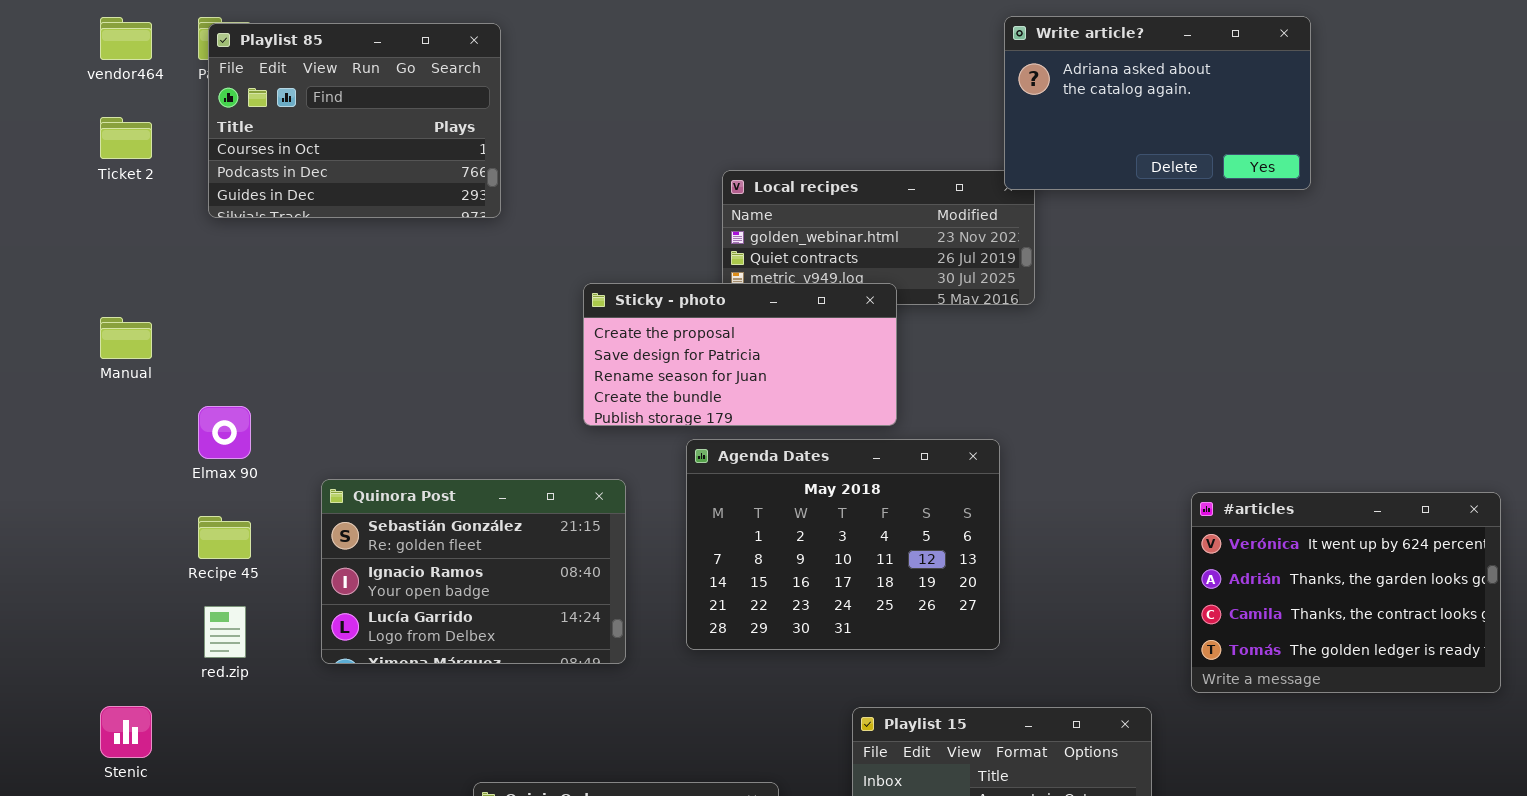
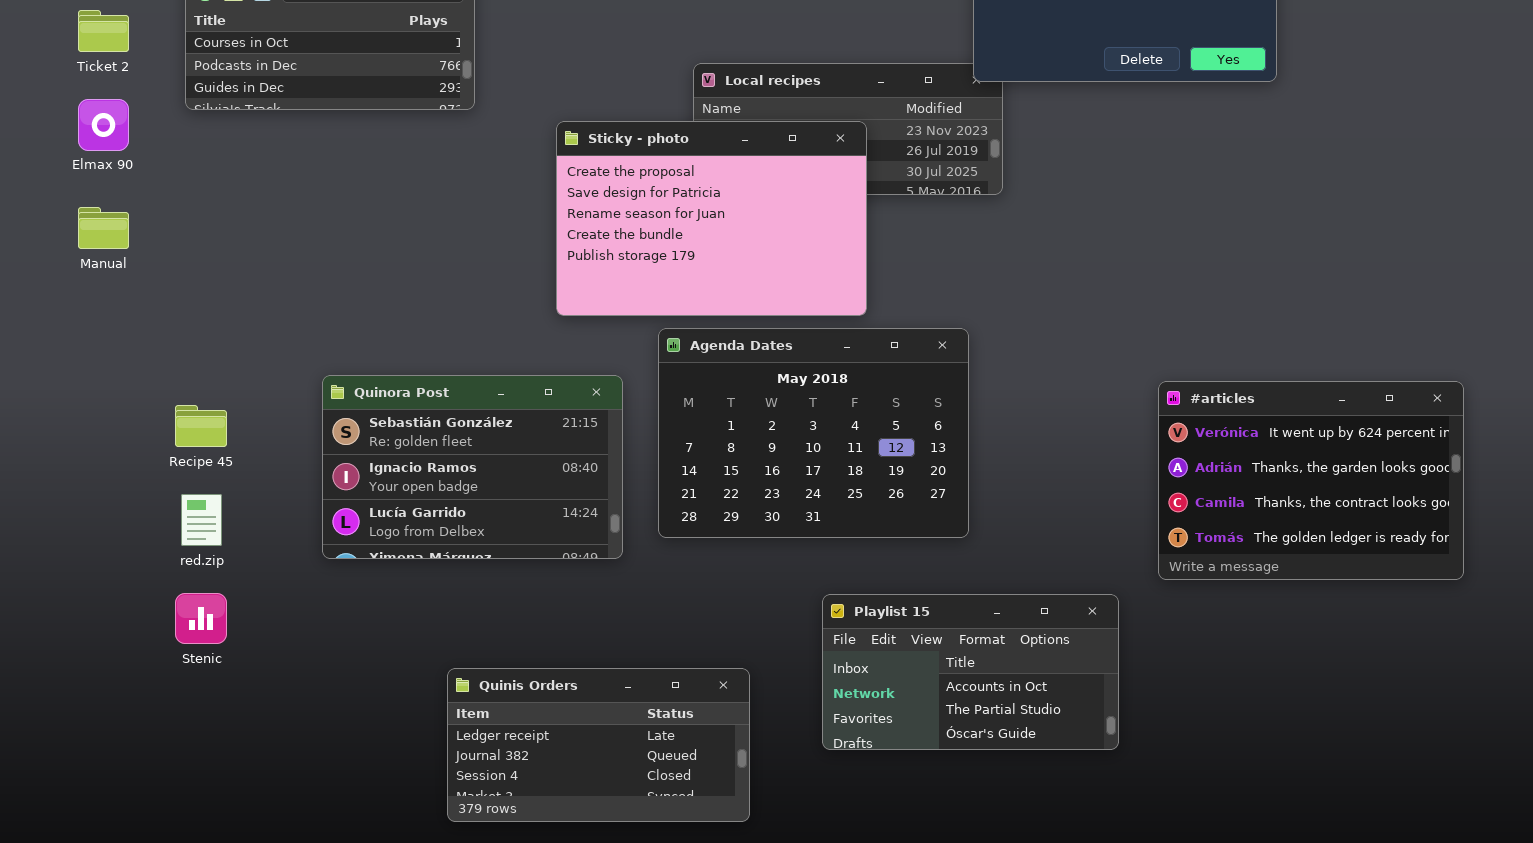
Sticky - photo: [583,283,897,426] -> [556,121,867,316], resized
Elmax 90: [198,406,251,459] -> [78,99,129,151], moved
Quinora Post: [321,479,626,664] -> [322,375,623,559], moved
Stenic: [100,706,152,758] -> [175,593,227,644], moved

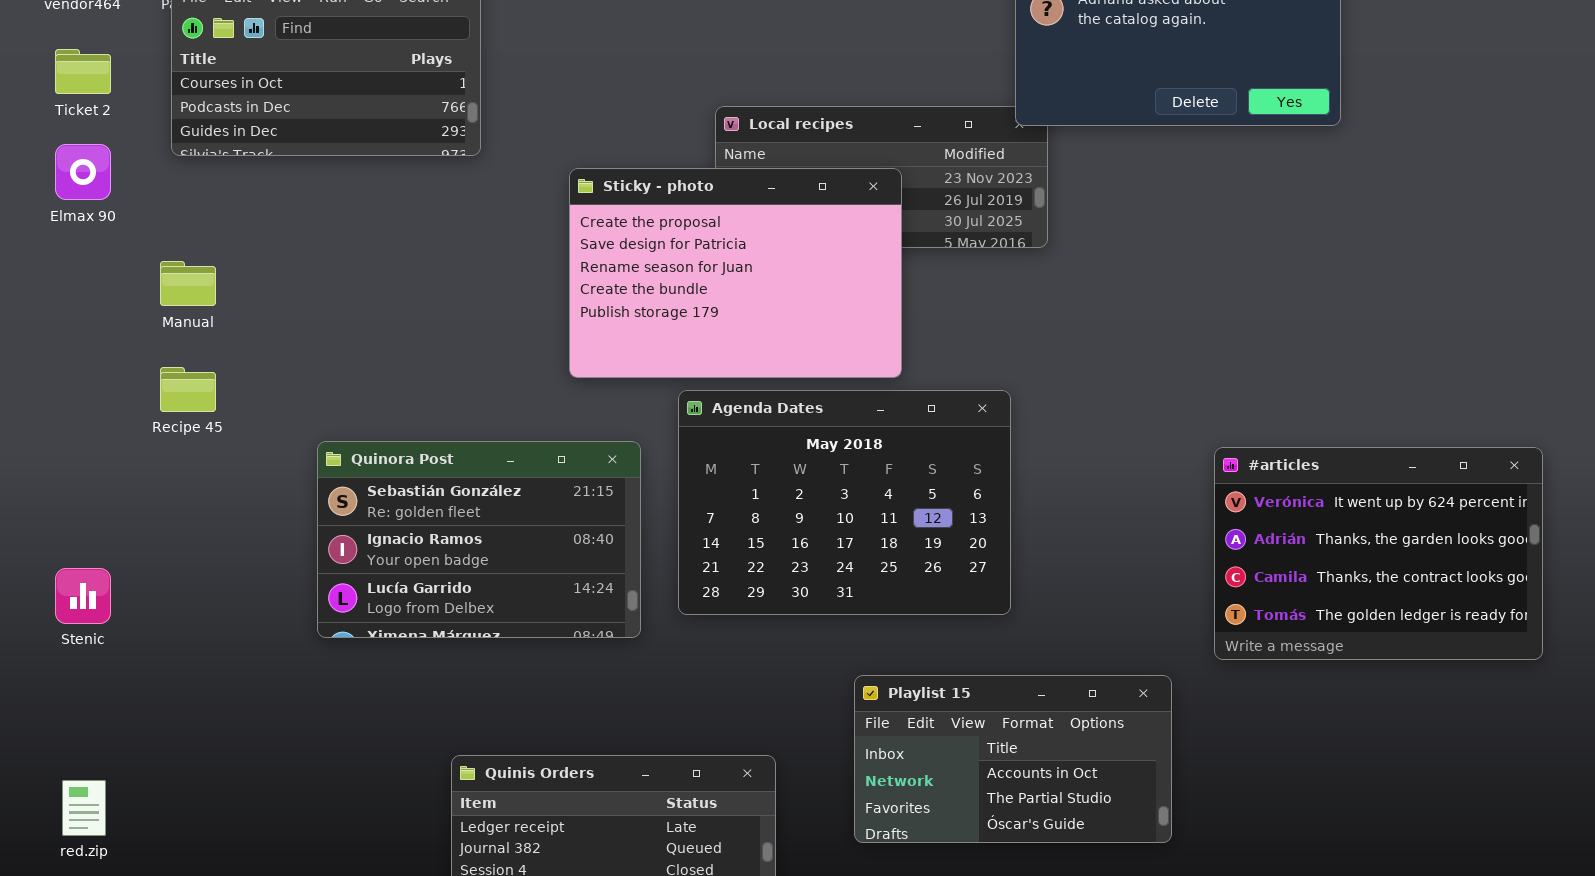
Manual: [78,207,129,249] -> [160,261,216,306], moved
Recipe 45: [175,405,227,447] -> [160,367,216,412], moved
red.zip: [181,494,222,546] -> [62,780,106,836], moved
Stenic: [175,593,227,644] -> [55,568,111,624], moved

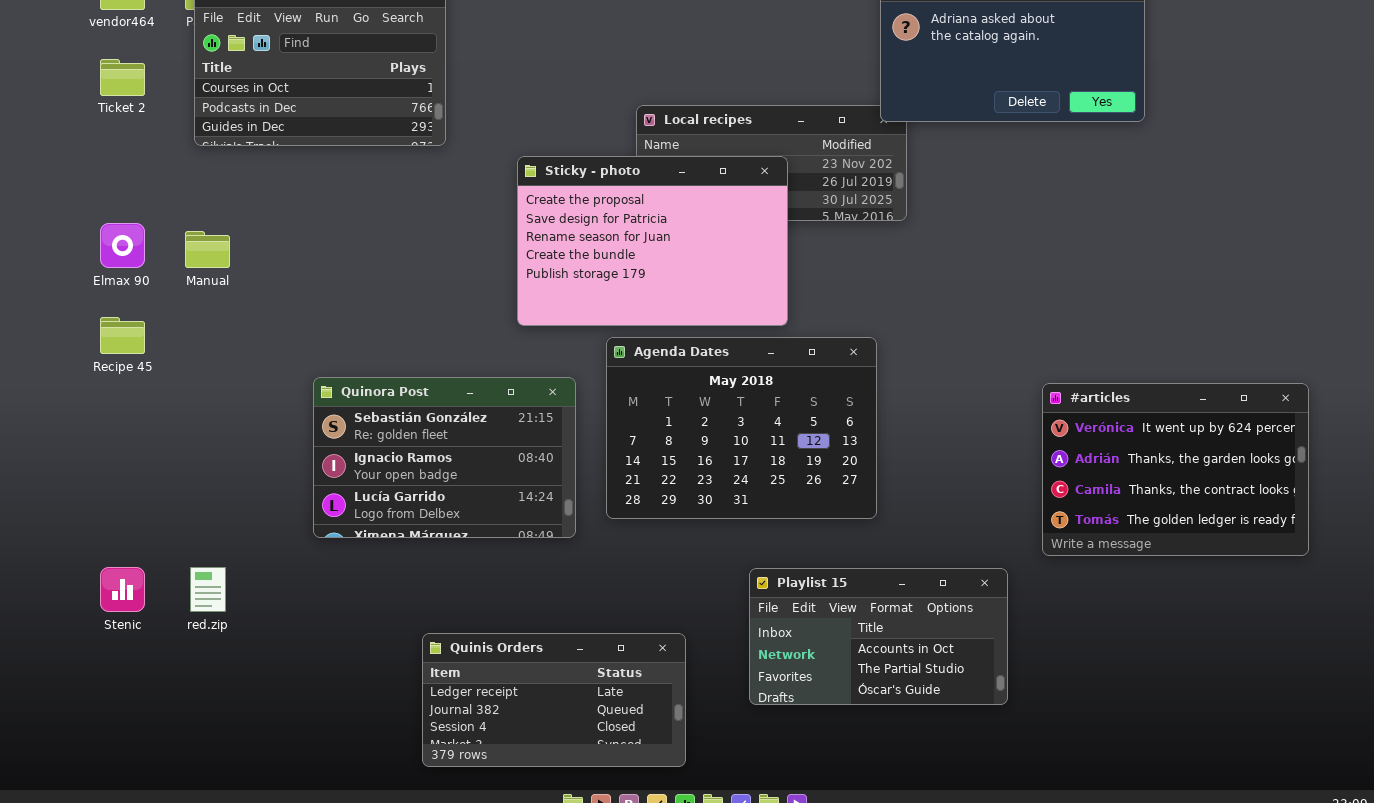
Elmax 90: [55,144,111,200] -> [100,223,145,268], moved
Recipe 45: [160,367,216,412] -> [100,317,145,354], moved
Stenic: [55,568,111,624] -> [100,567,145,612], moved
red.zip: [62,780,106,836] -> [190,567,226,612], moved

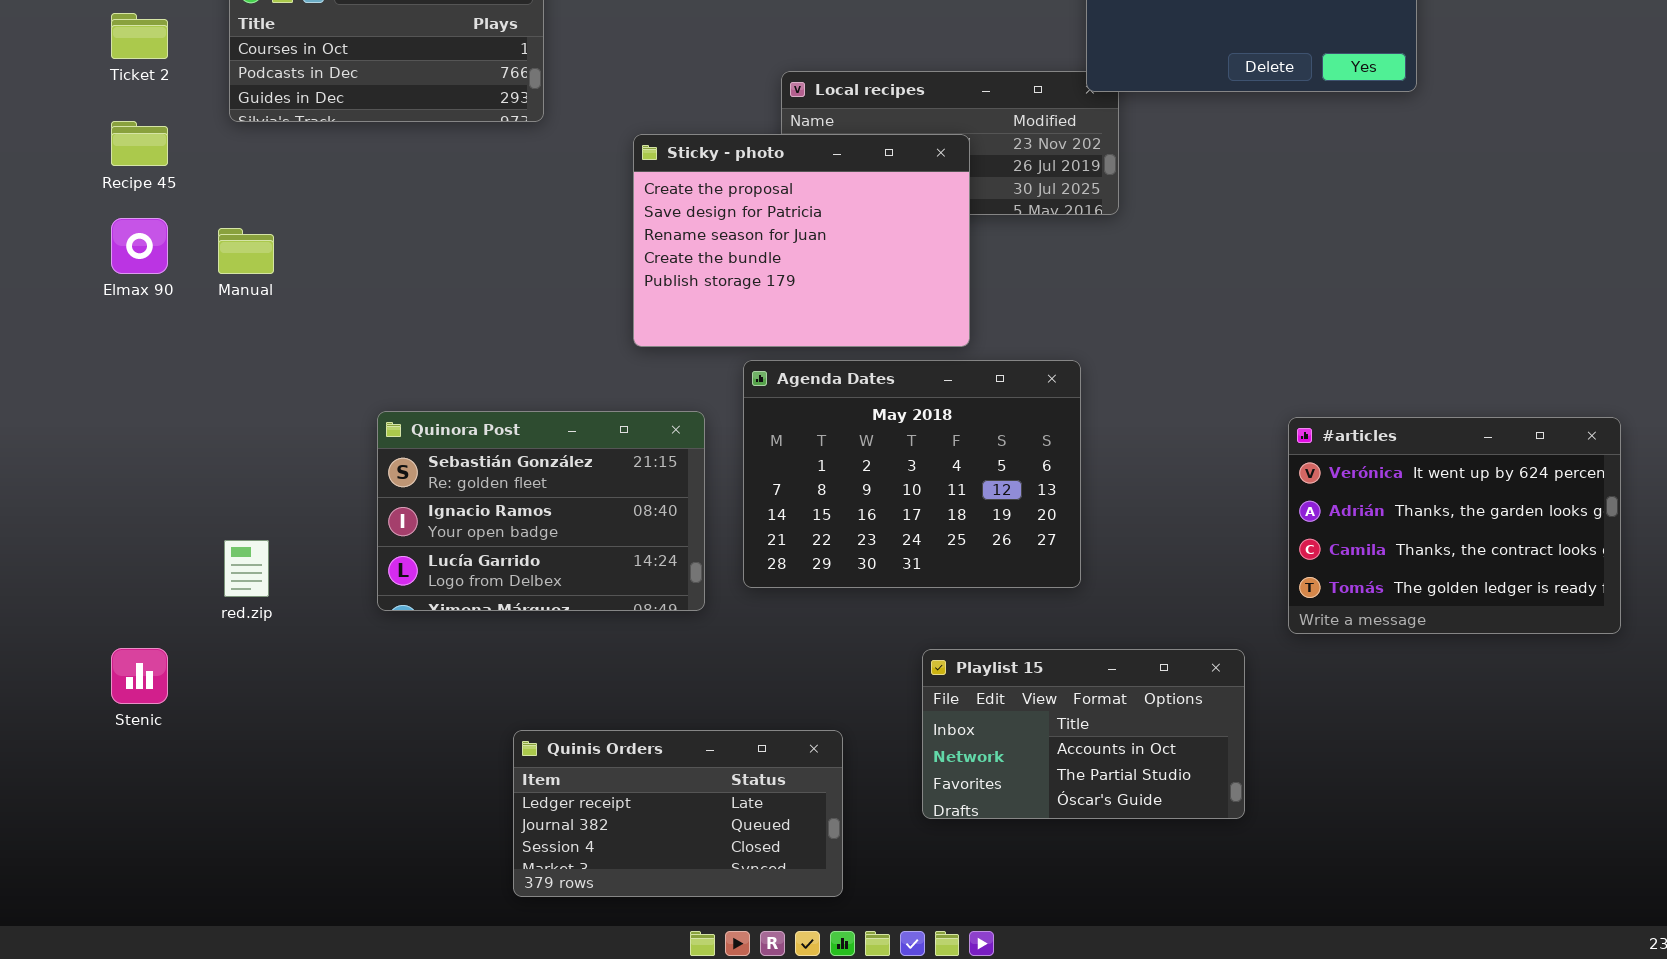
Recipe 45: [100,317,145,354] -> [111,121,168,166], moved
red.zip: [190,567,226,612] -> [224,540,269,597], moved

